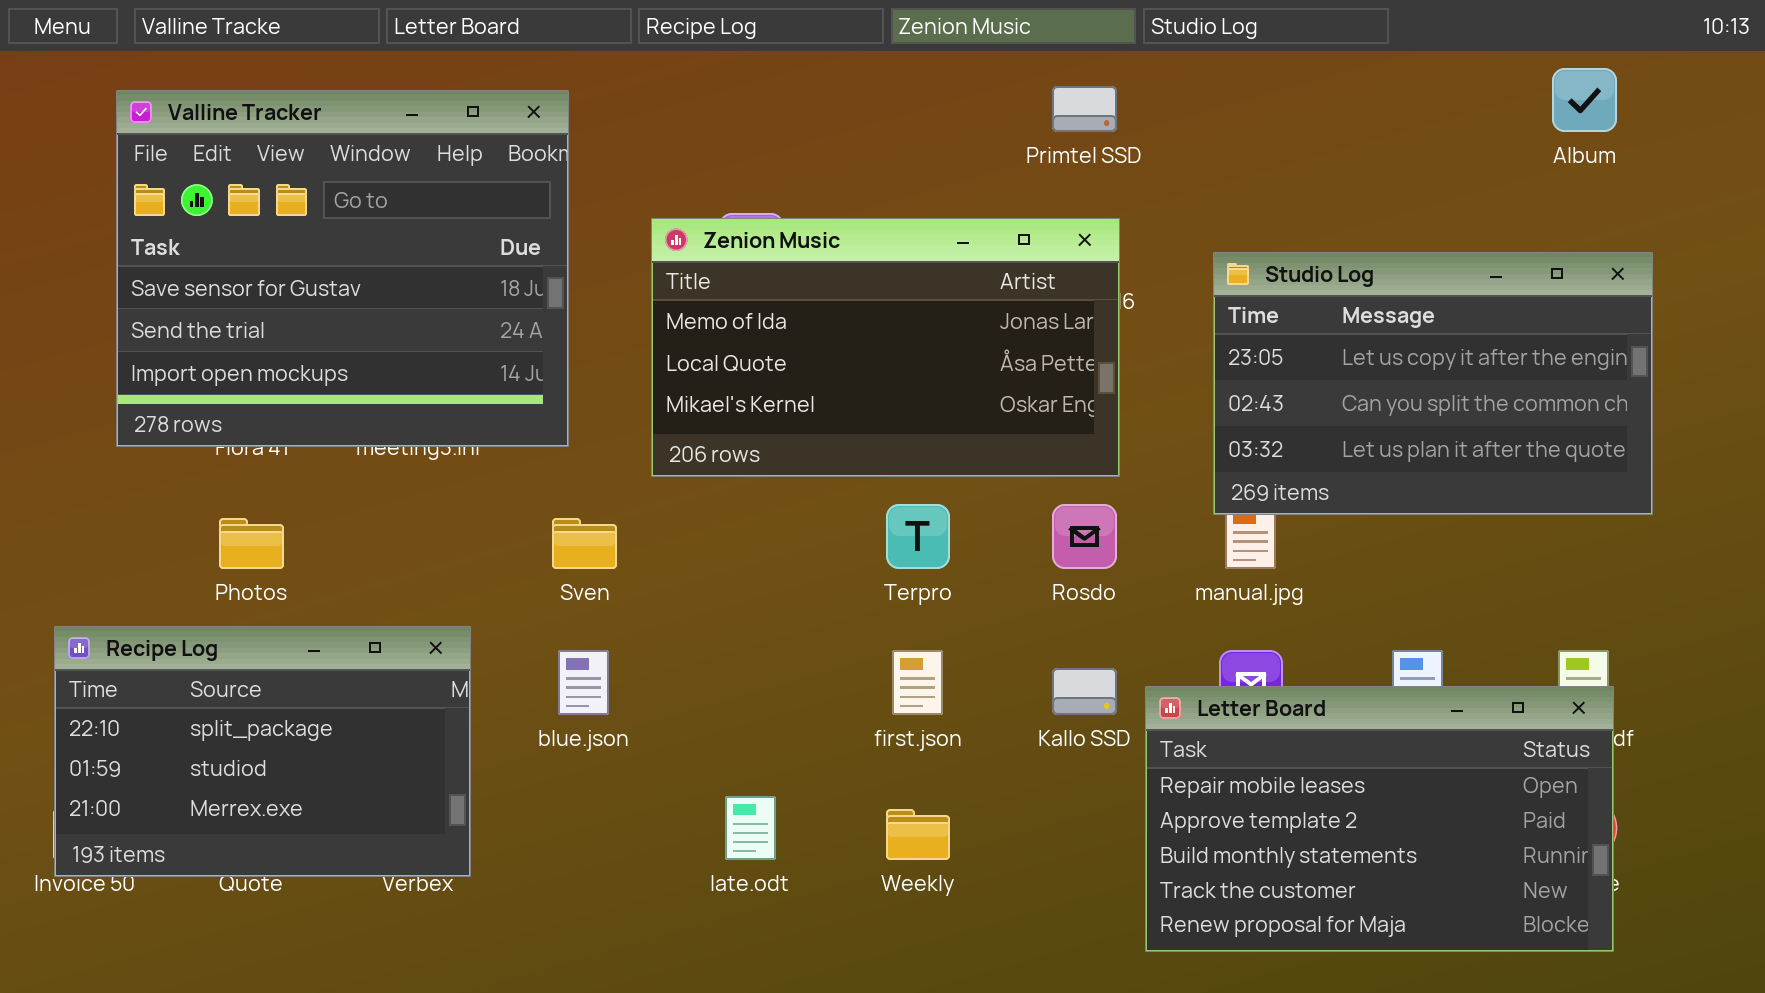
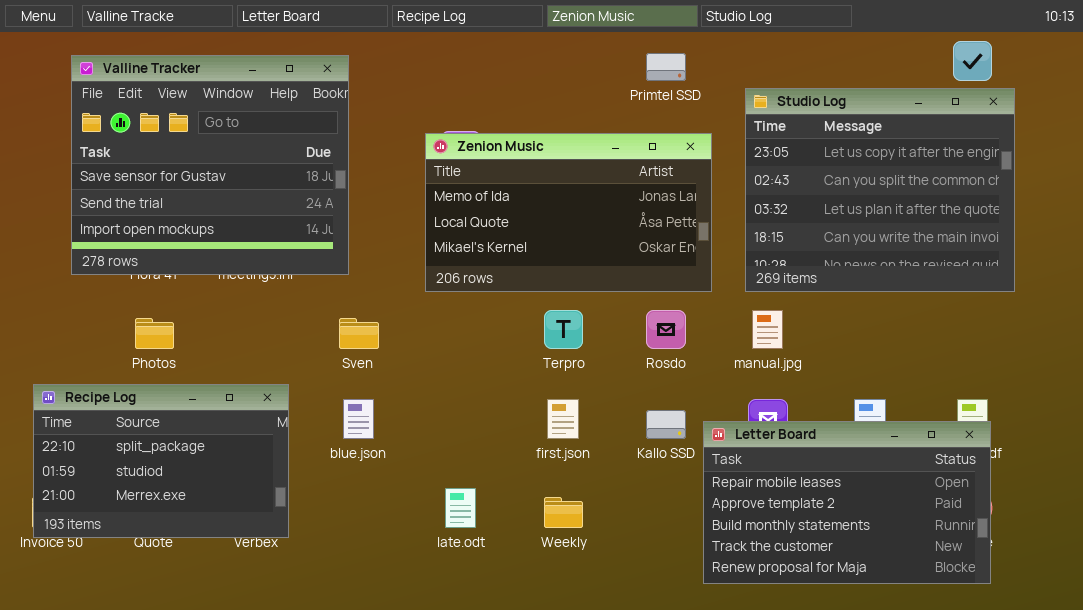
Zenion Music: [651,218,1120,477] -> [425,133,712,292], moved
Studio Log: [1213,252,1653,515] -> [745,88,1015,292], moved, resized

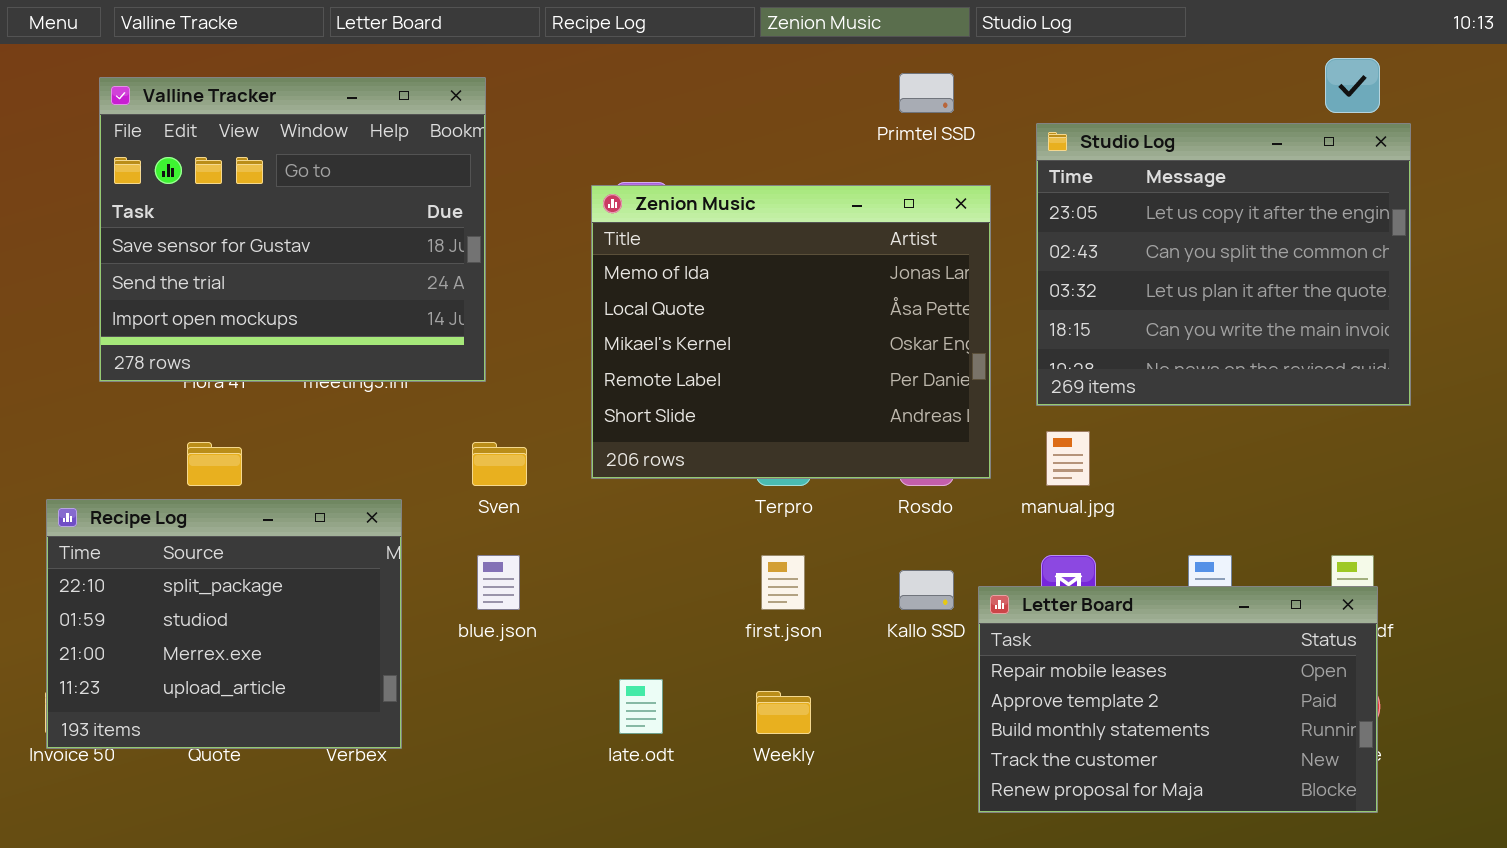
Zenion Music: [425,133,712,292] -> [591,185,991,479], resized
Recipe Log: [33,384,289,538] -> [46,499,402,749], resized

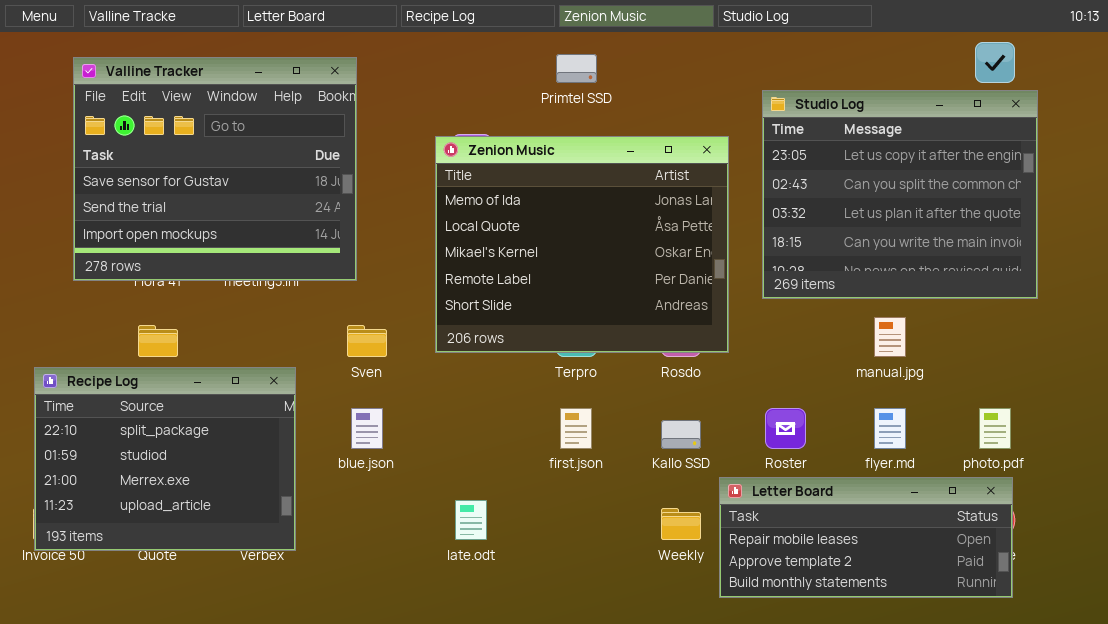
Primtel SSD: [899,73,954,113] -> [556,54,597,83], moved
manual.jpg: [1046,431,1090,486] -> [874,317,906,357], moved
Letter Board: [978,586,1378,813] -> [719,477,1013,598], resized
Weekly: [756,691,811,734] -> [661,508,701,540], moved

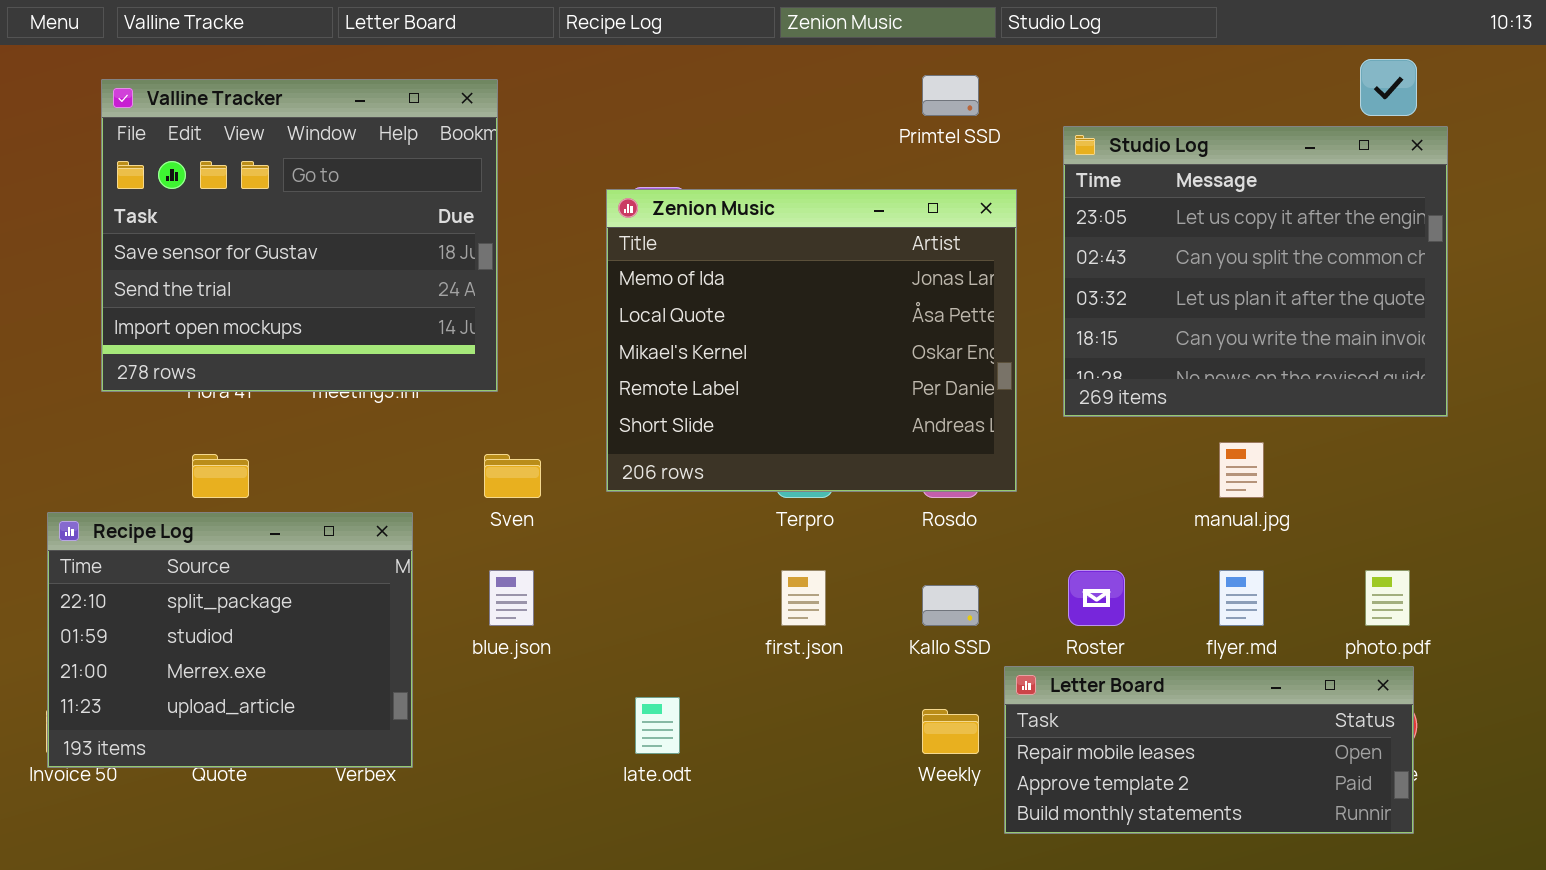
Primtel SSD: [556,54,597,83] -> [922,75,979,116], moved

